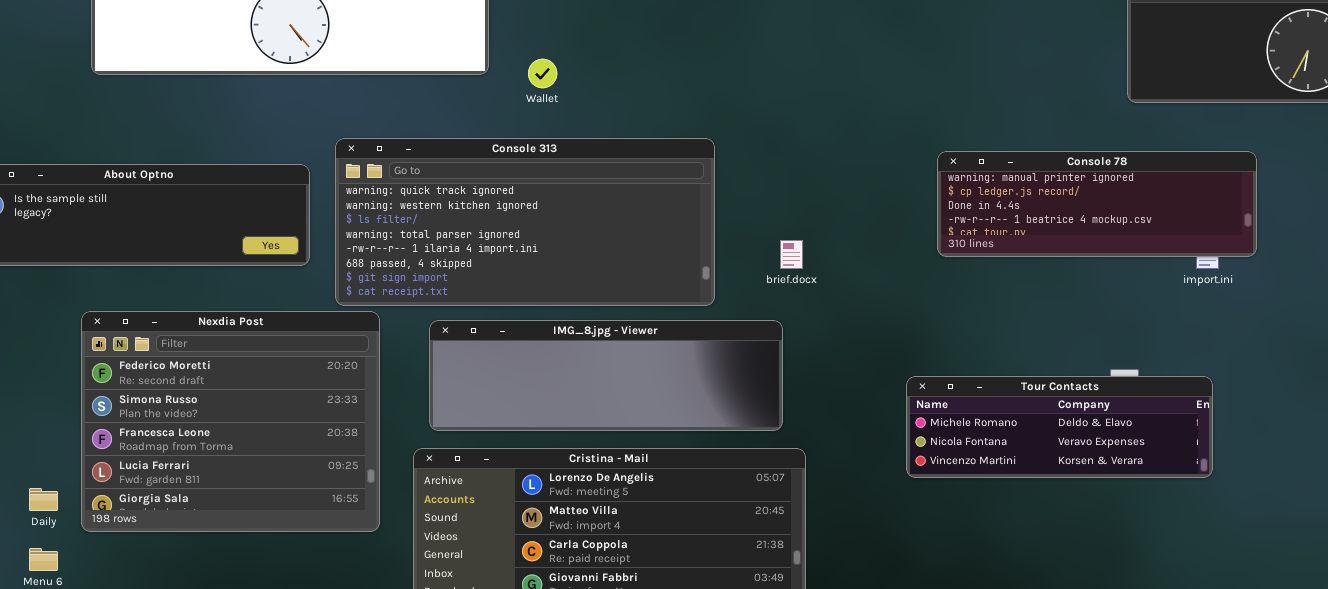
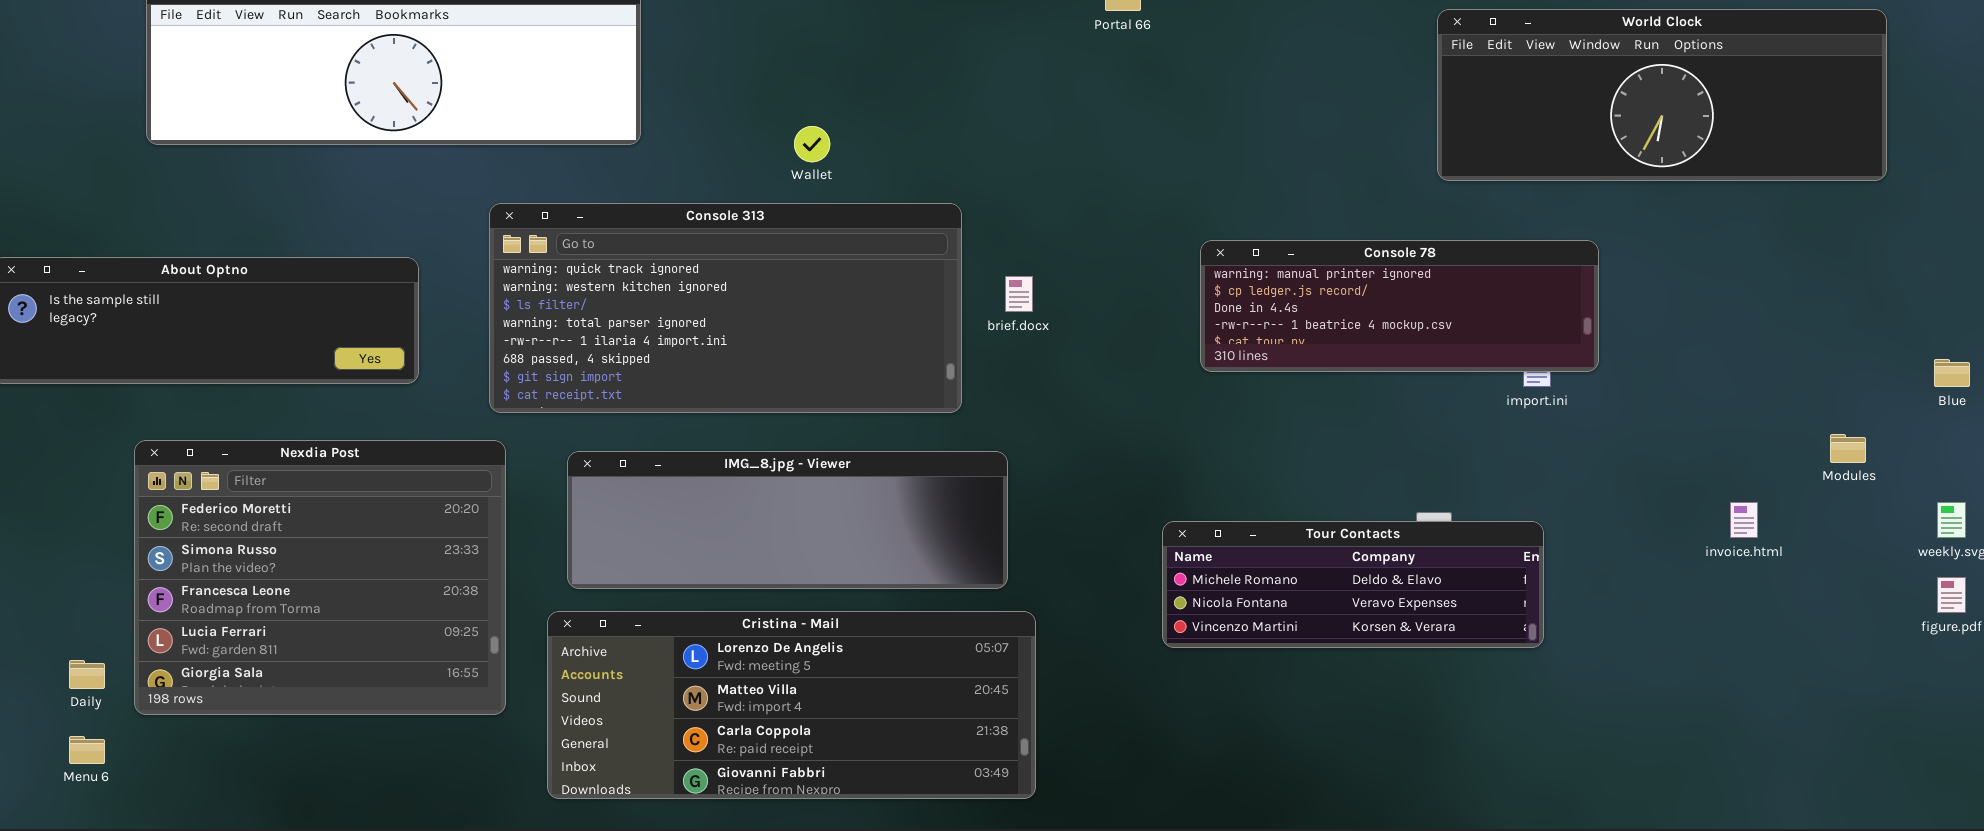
Wallet: [528,59,557,88] -> [794,126,830,162], moved
Console 313: [335,138,715,306] -> [489,203,962,413], moved
brief.docx: [780,240,803,269] -> [1005,276,1033,312], moved

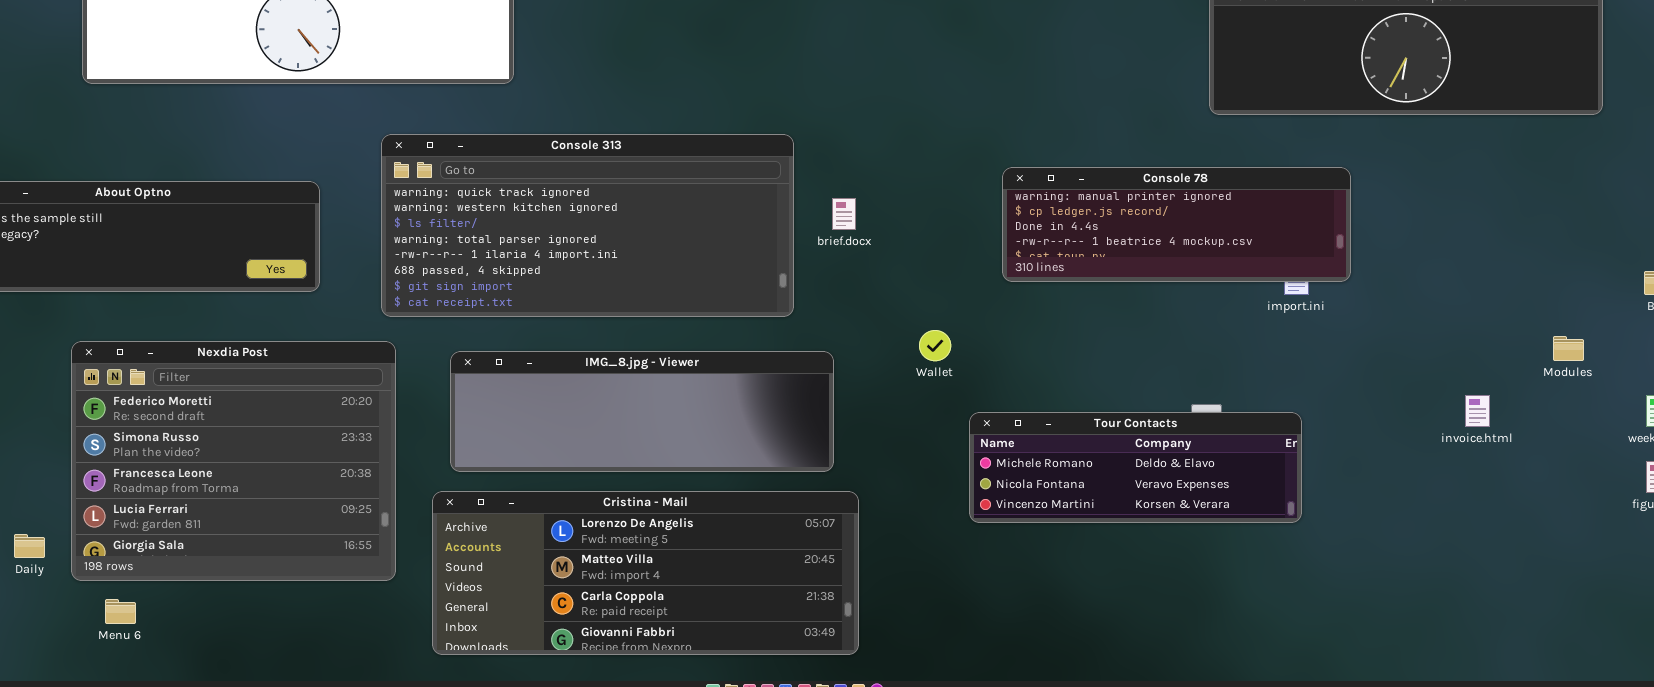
Wallet: [794,126,830,162] -> [919,330,951,361], moved
Menu 6: [69,736,105,764] -> [105,599,136,624], moved

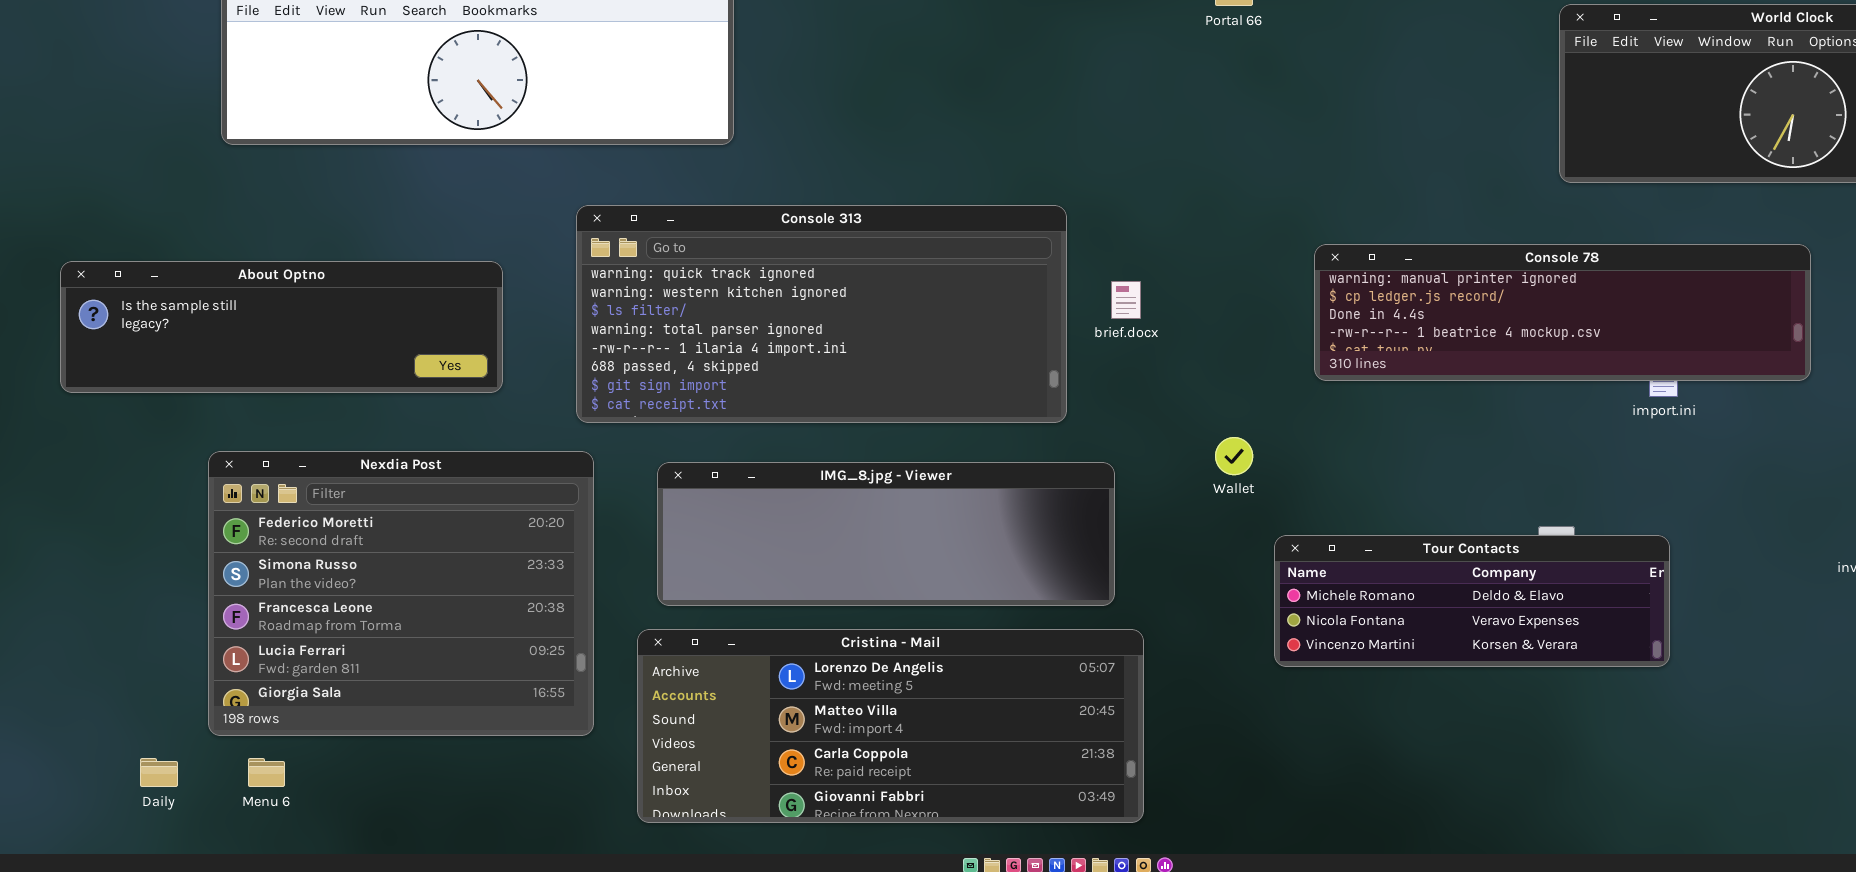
Console 78: [1002,167,1351,282] -> [1314,244,1811,381], resized
Daily: [14,534,45,558] -> [140,758,178,787], moved

